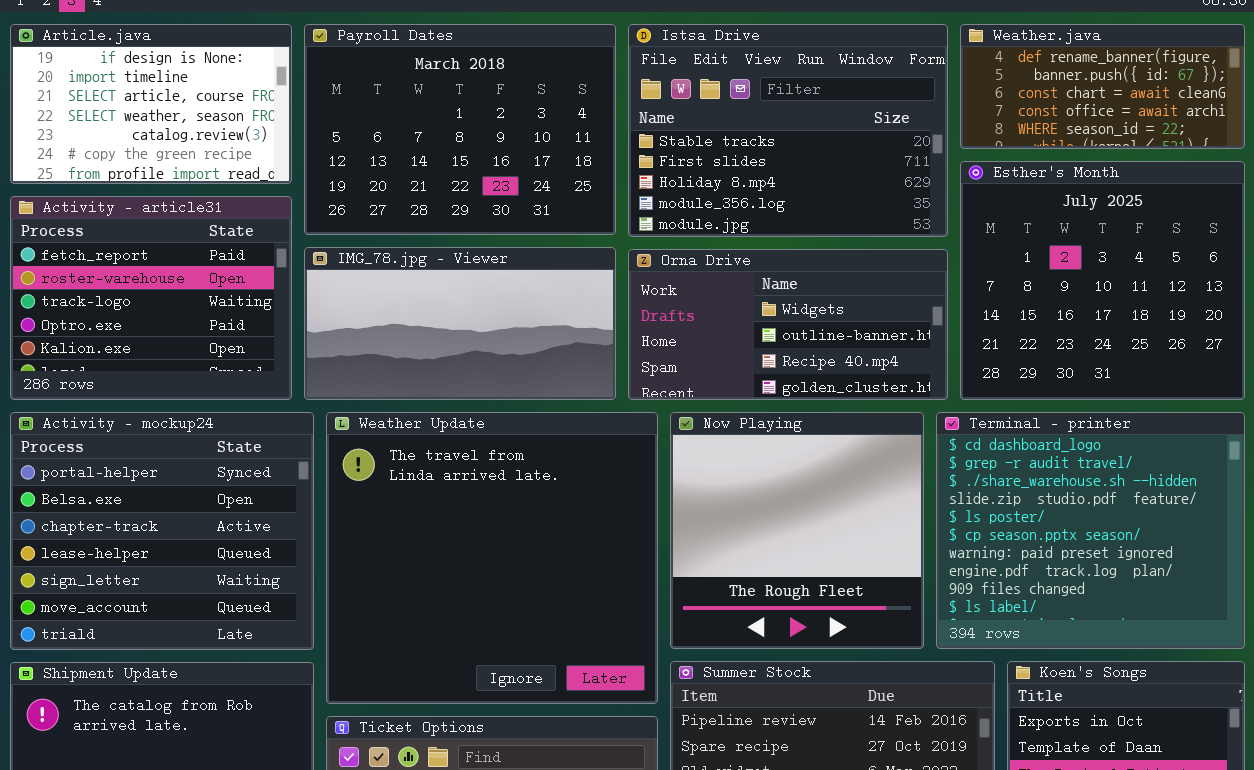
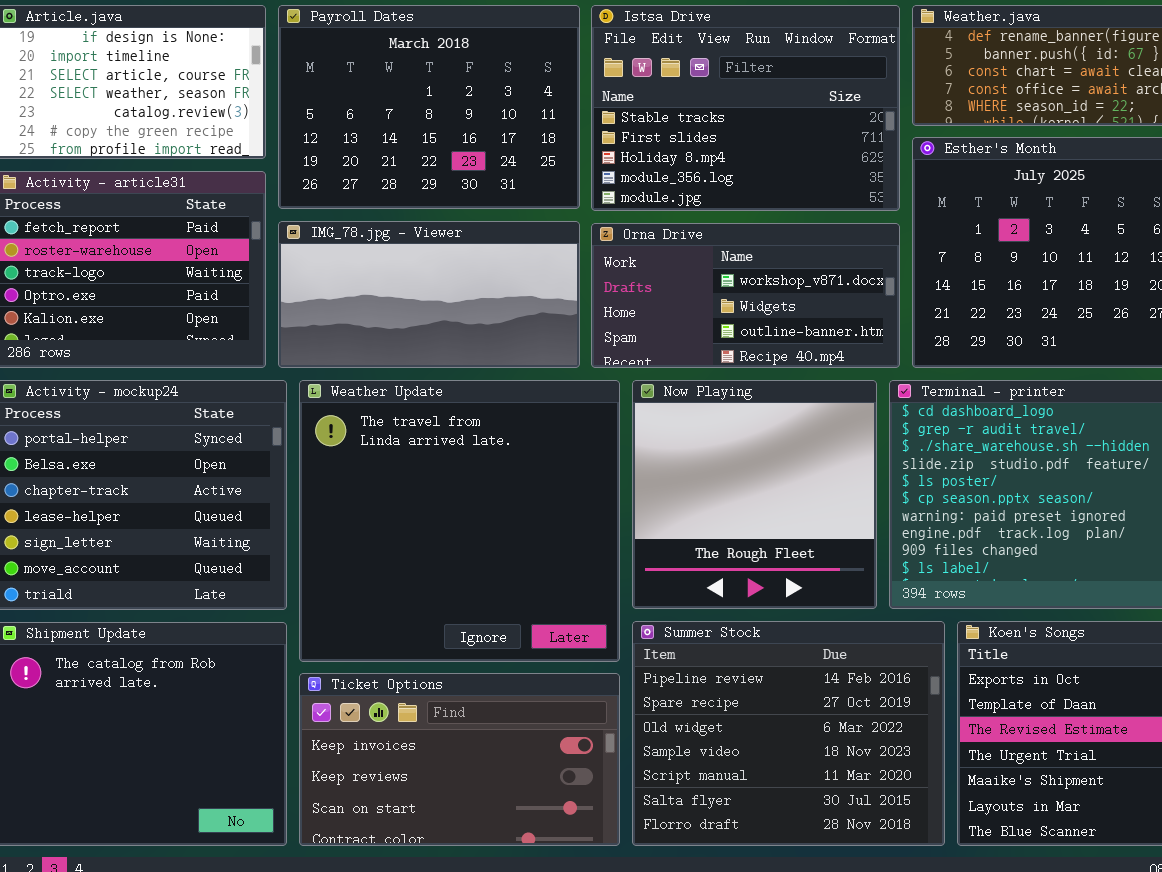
Orna Drive: [628,249,948,400] -> [591,223,900,368], scrolled up 1 row

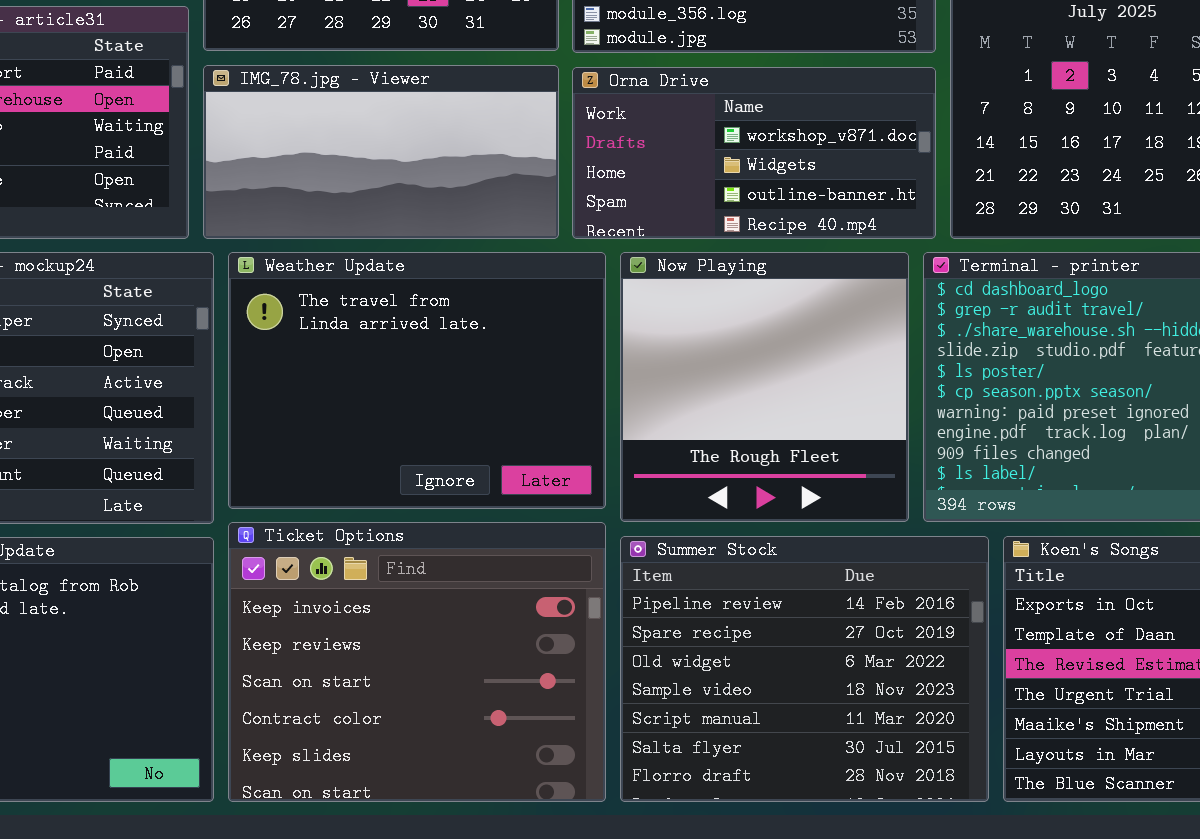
Weather Update: [299,380,620,662] -> [228,252,606,509], resized
Ticket Options: [299,673,620,846] -> [228,522,606,802], resized

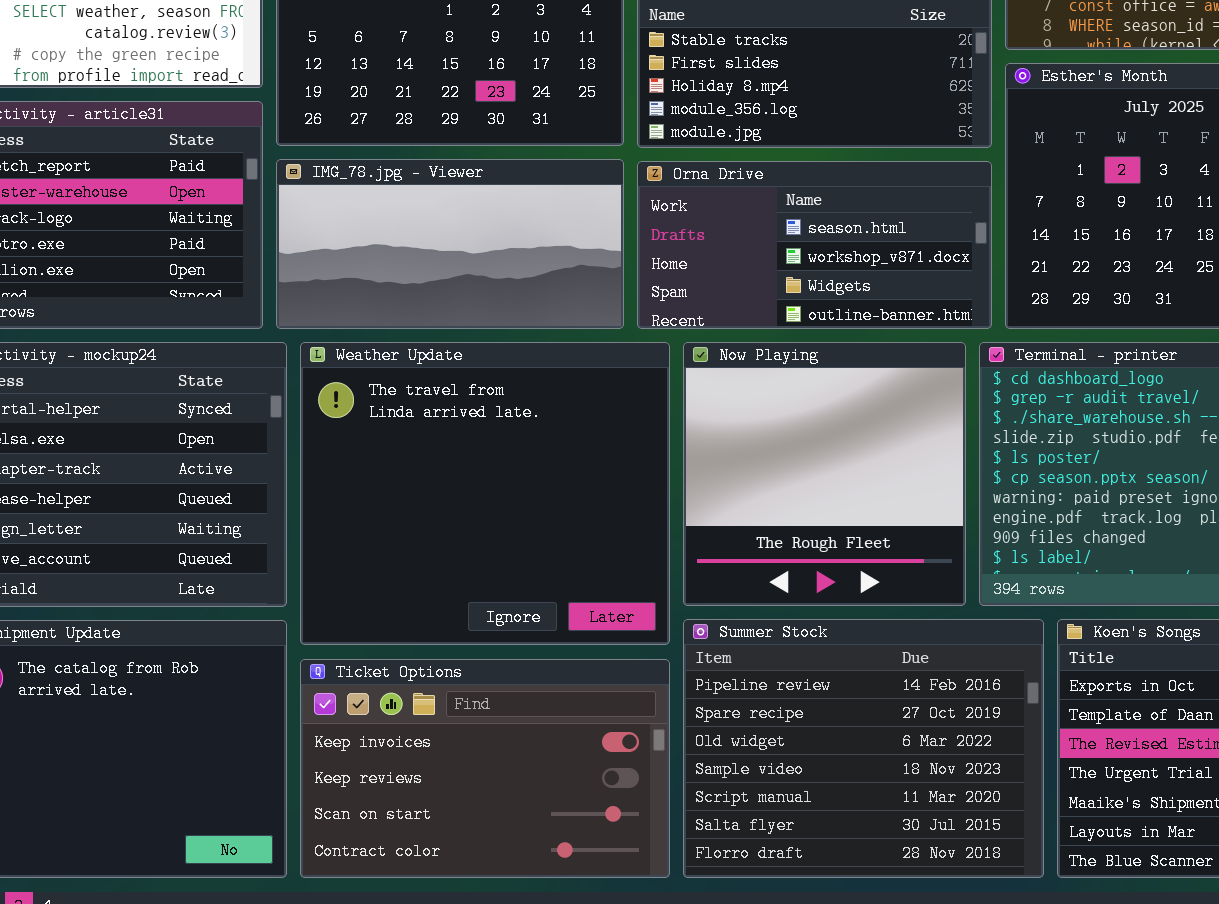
Orna Drive: [572,67,936,239] -> [637,161,992,329], scrolled up 1 row
Weather Update: [228,252,606,509] -> [300,342,670,645], resized
Ticket Options: [228,522,606,802] -> [300,659,670,878], resized

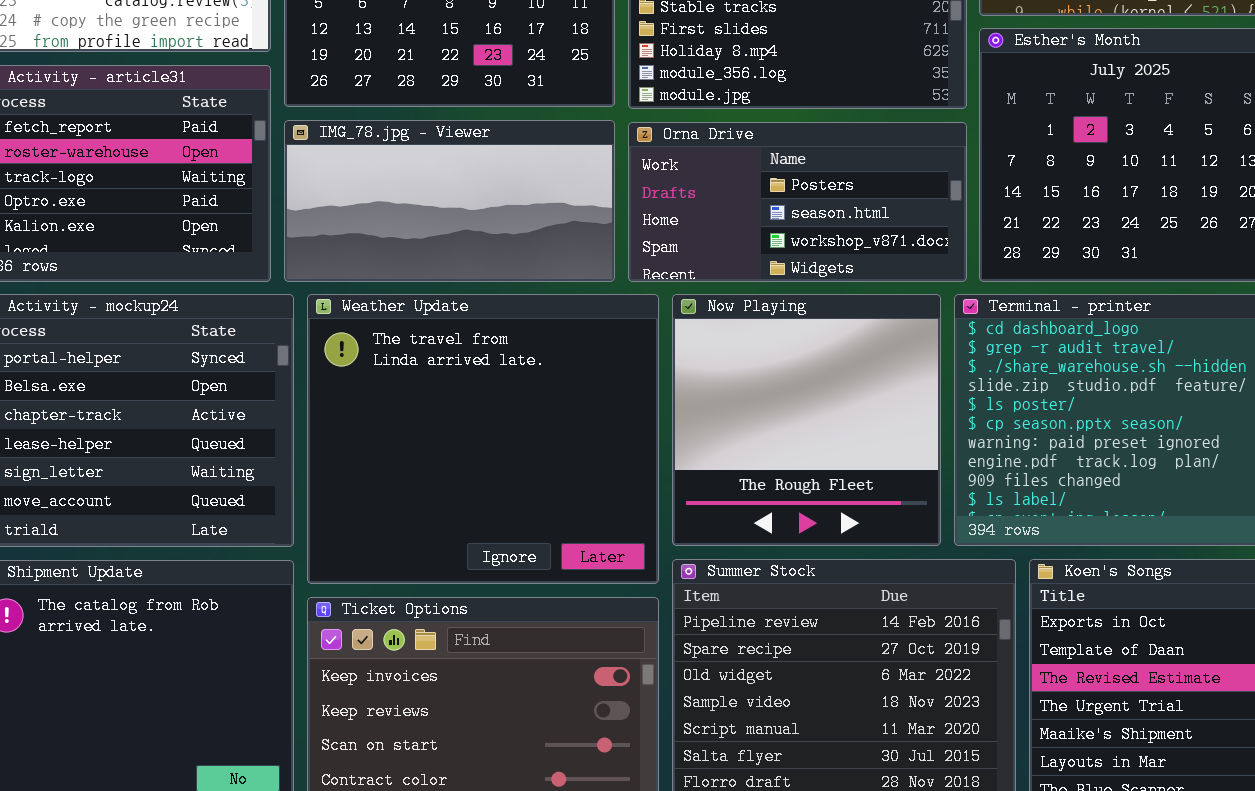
Orna Drive: [637,161,992,329] -> [628,122,967,282], scrolled up 1 row

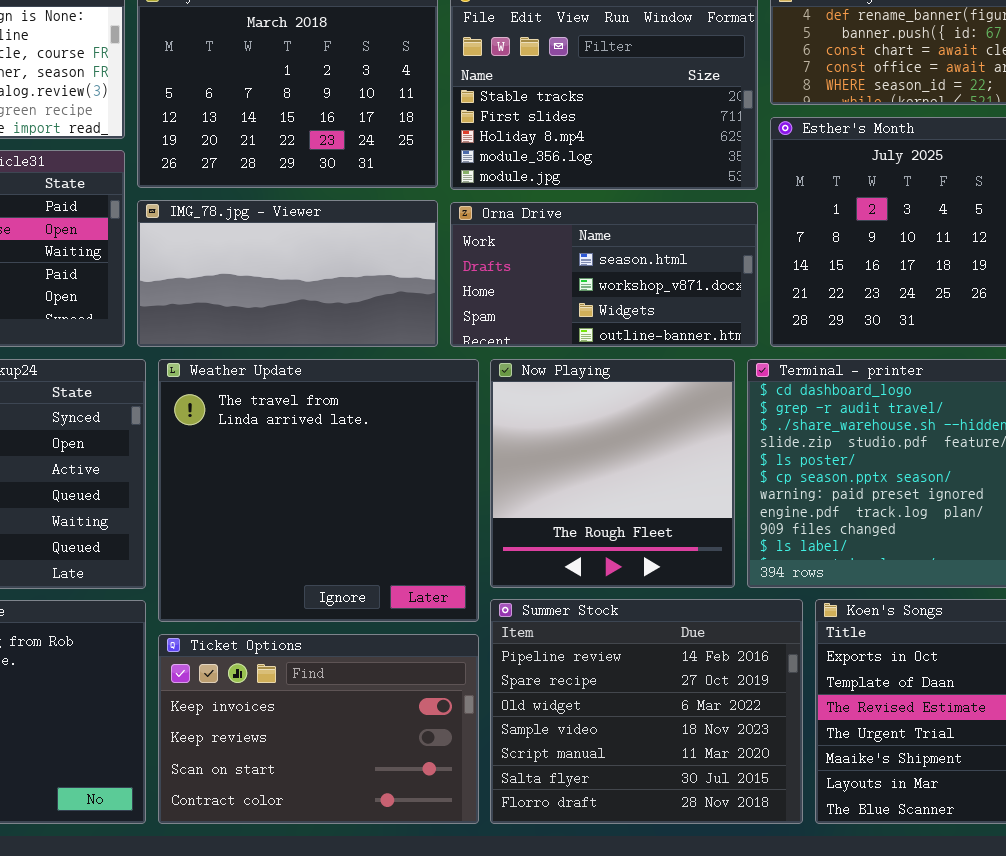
Orna Drive: [628,122,967,282] -> [450,202,758,347], scrolled down 1 row

